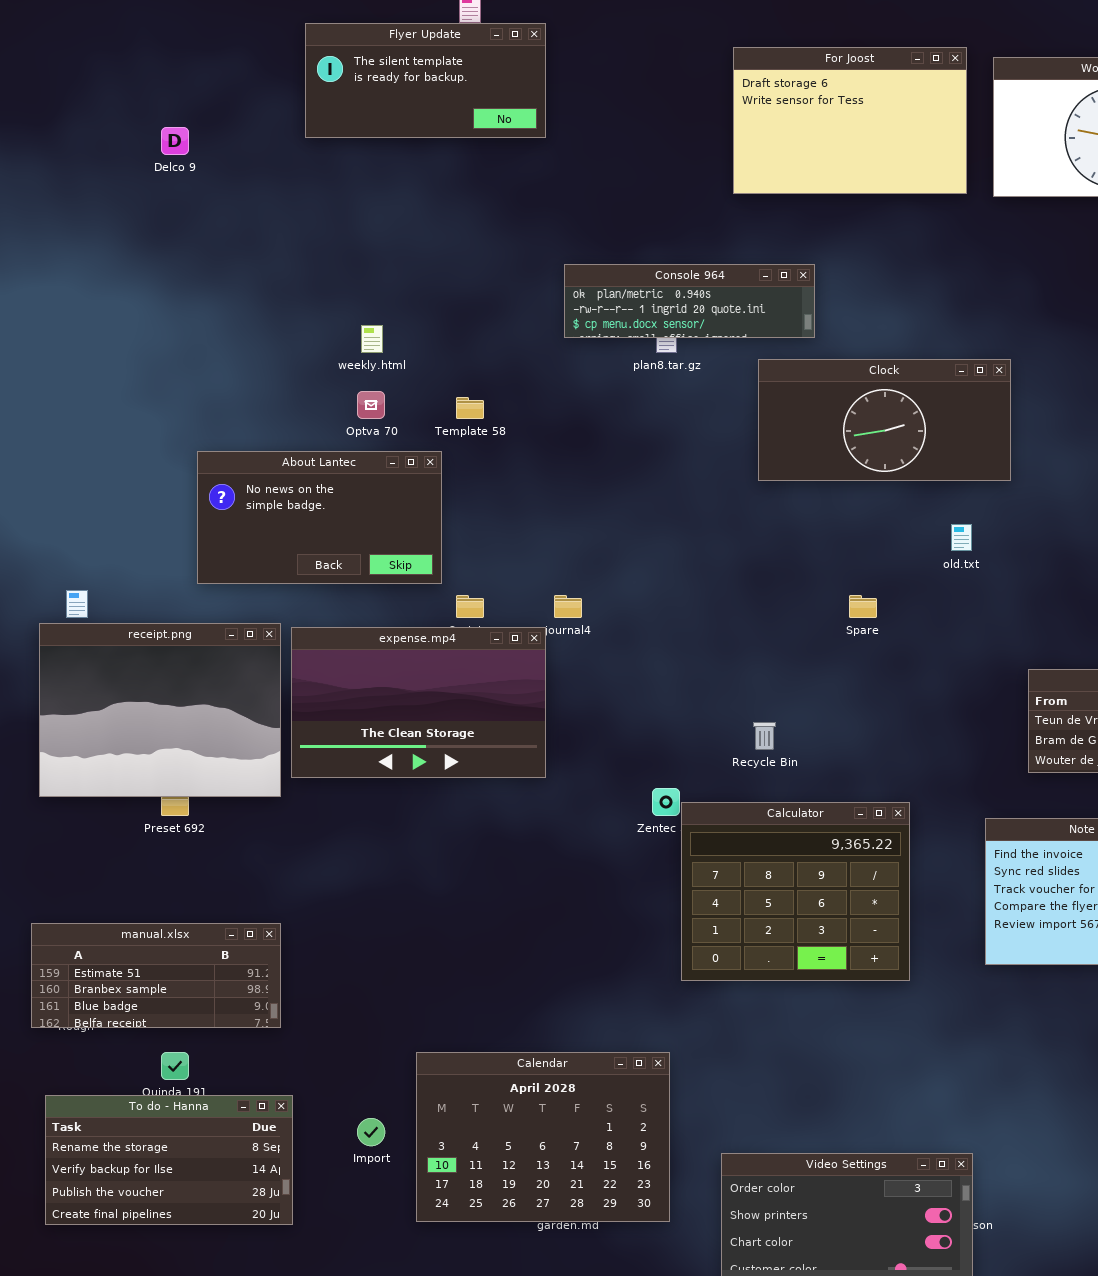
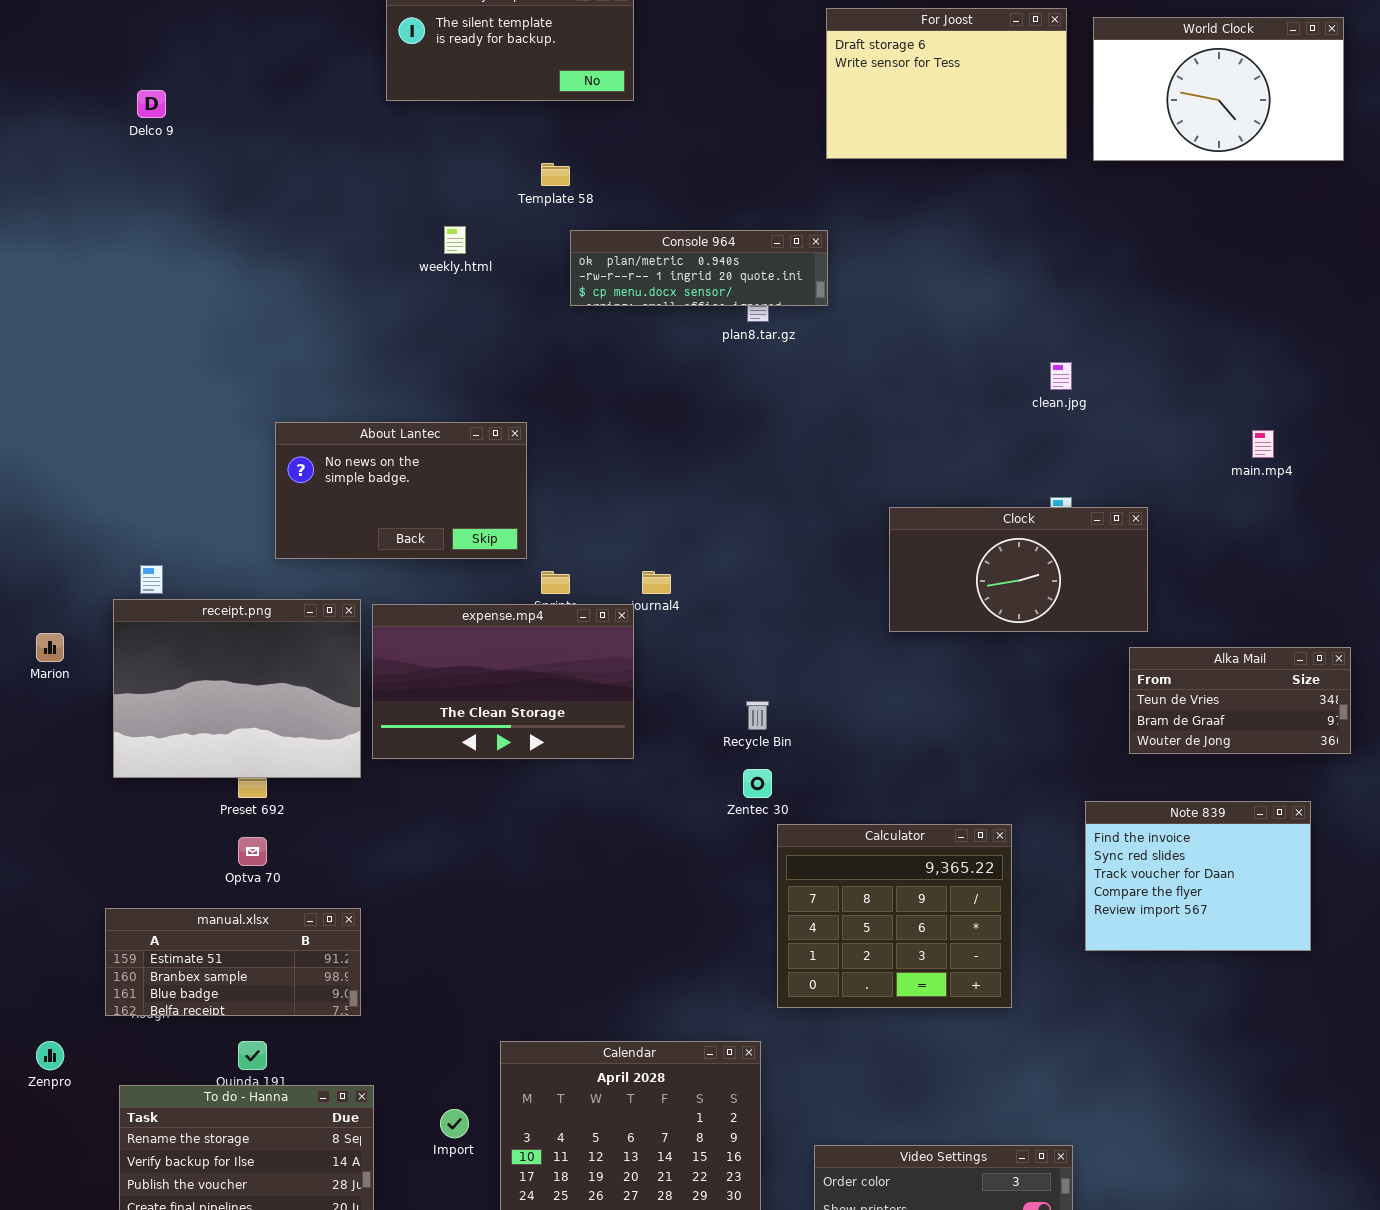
Delco 9: [161,127,189,155] -> [137,90,166,118], moved
Console 964: [564,264,815,338] -> [570,230,828,306], moved
weekly.html: [361,325,383,353] -> [444,226,466,254], moved
Clock: [758,359,1011,481] -> [889,507,1148,632], moved
Optva 70: [357,391,385,419] -> [238,837,267,866], moved
Template 58: [456,397,484,419] -> [541,163,570,186], moved
Recycle Bin: [753,722,776,750] -> [746,701,769,730], moved
Calculator: [681,802,910,981] -> [777,824,1012,1008], moved

